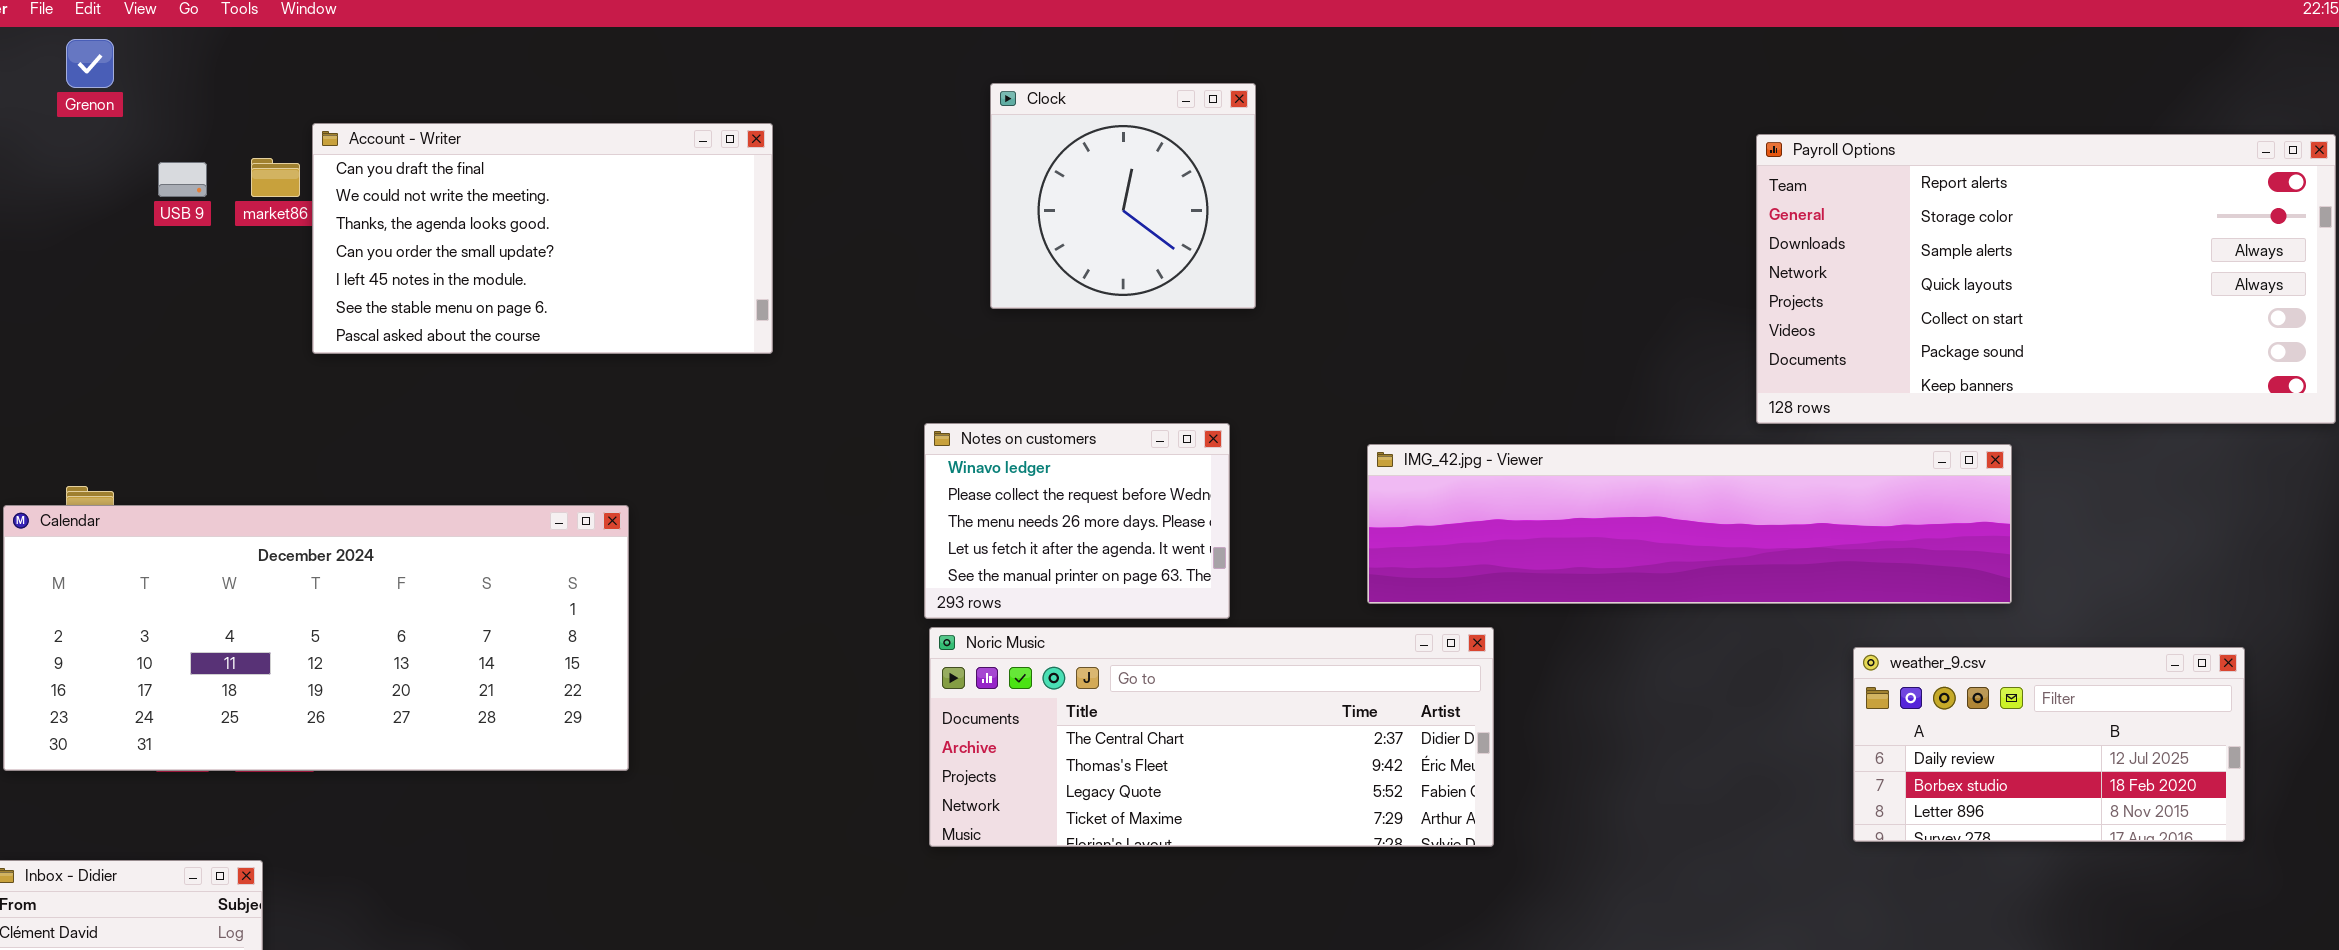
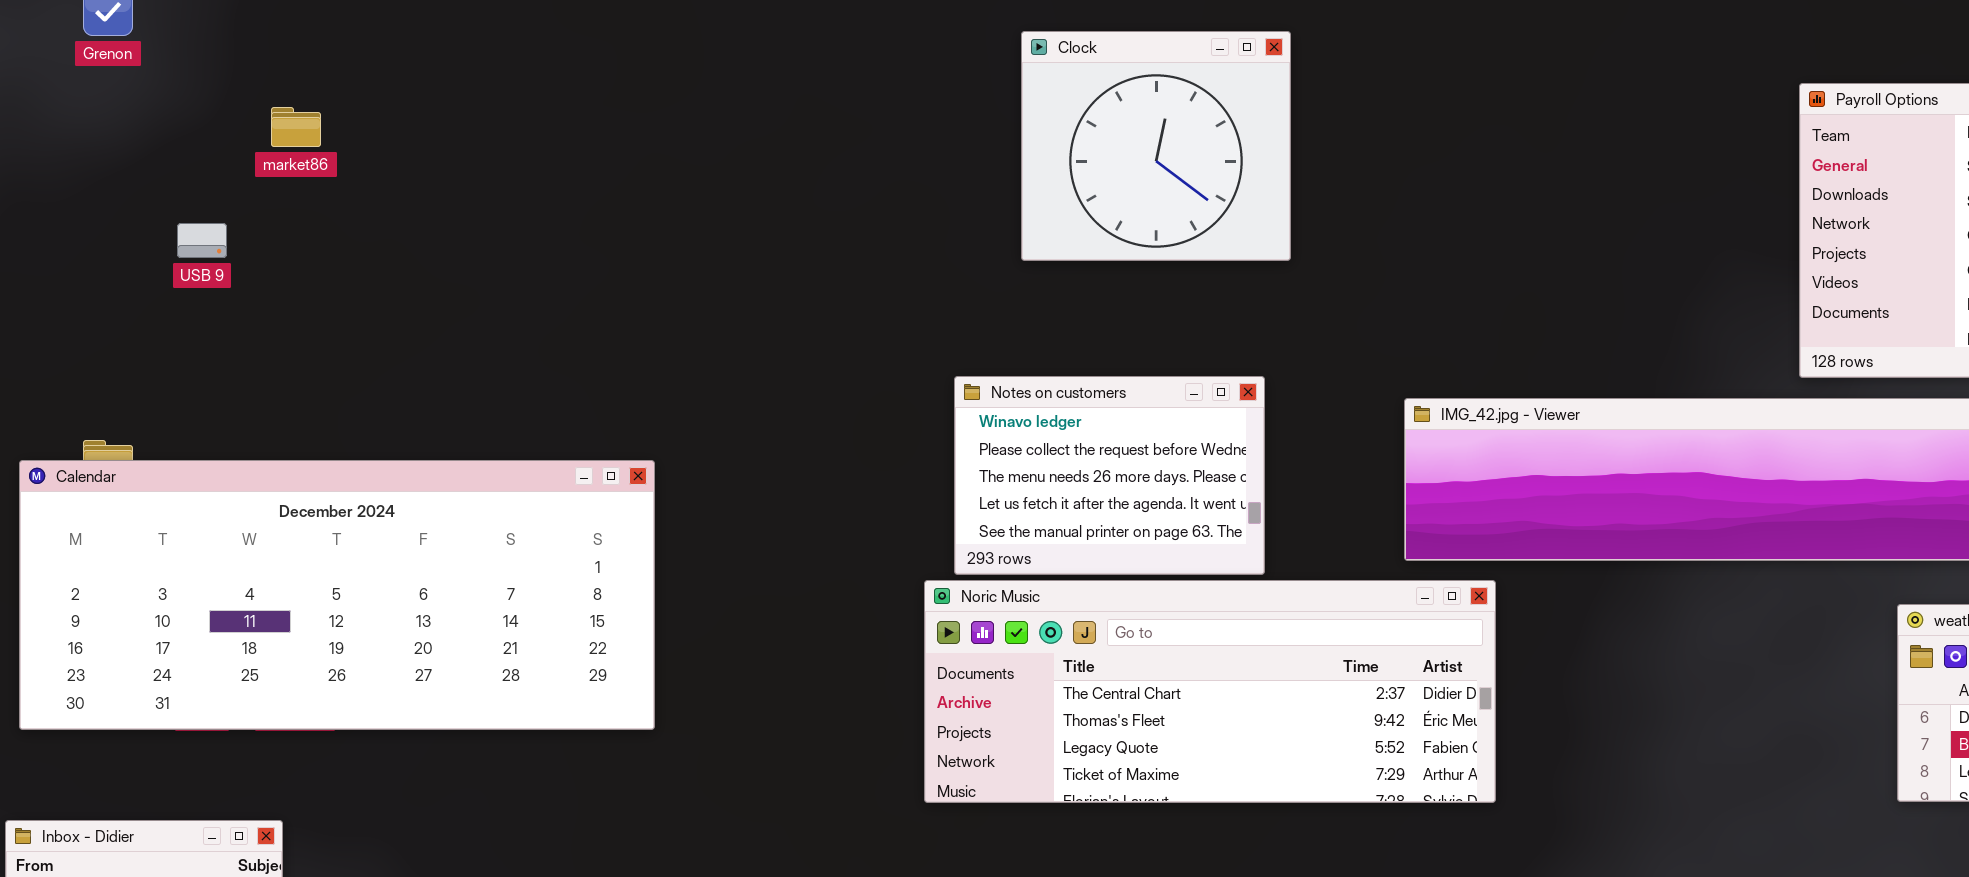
Account - Writer: [312,123,773,354] -> none, closed
USB 9: [158,162,207,197] -> [177,223,227,258], moved
Noric Music: [929,627,1494,847] -> [924,580,1496,803], moved

